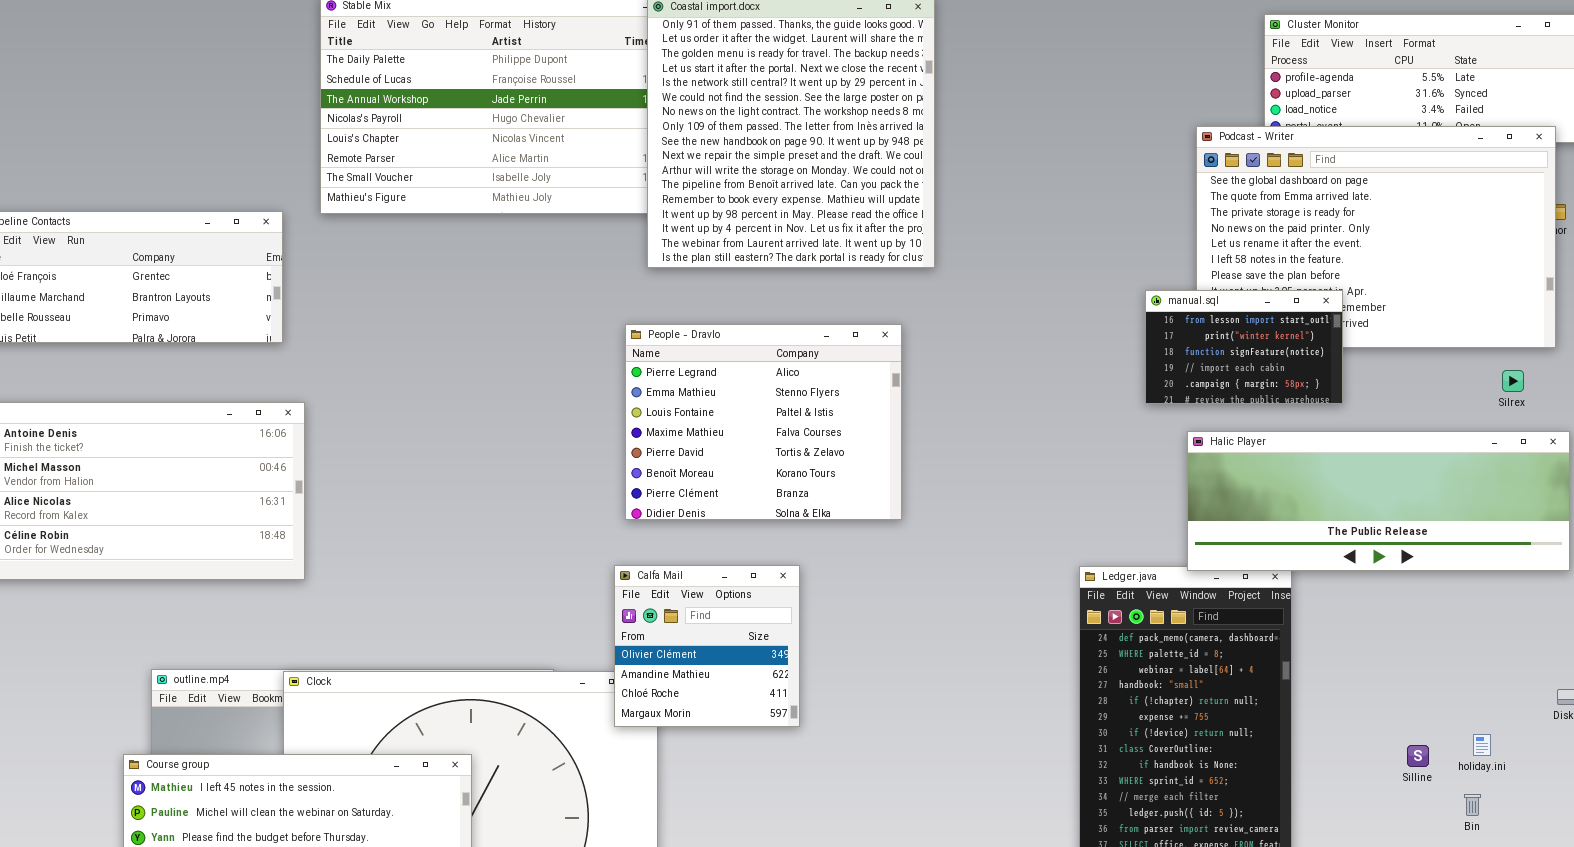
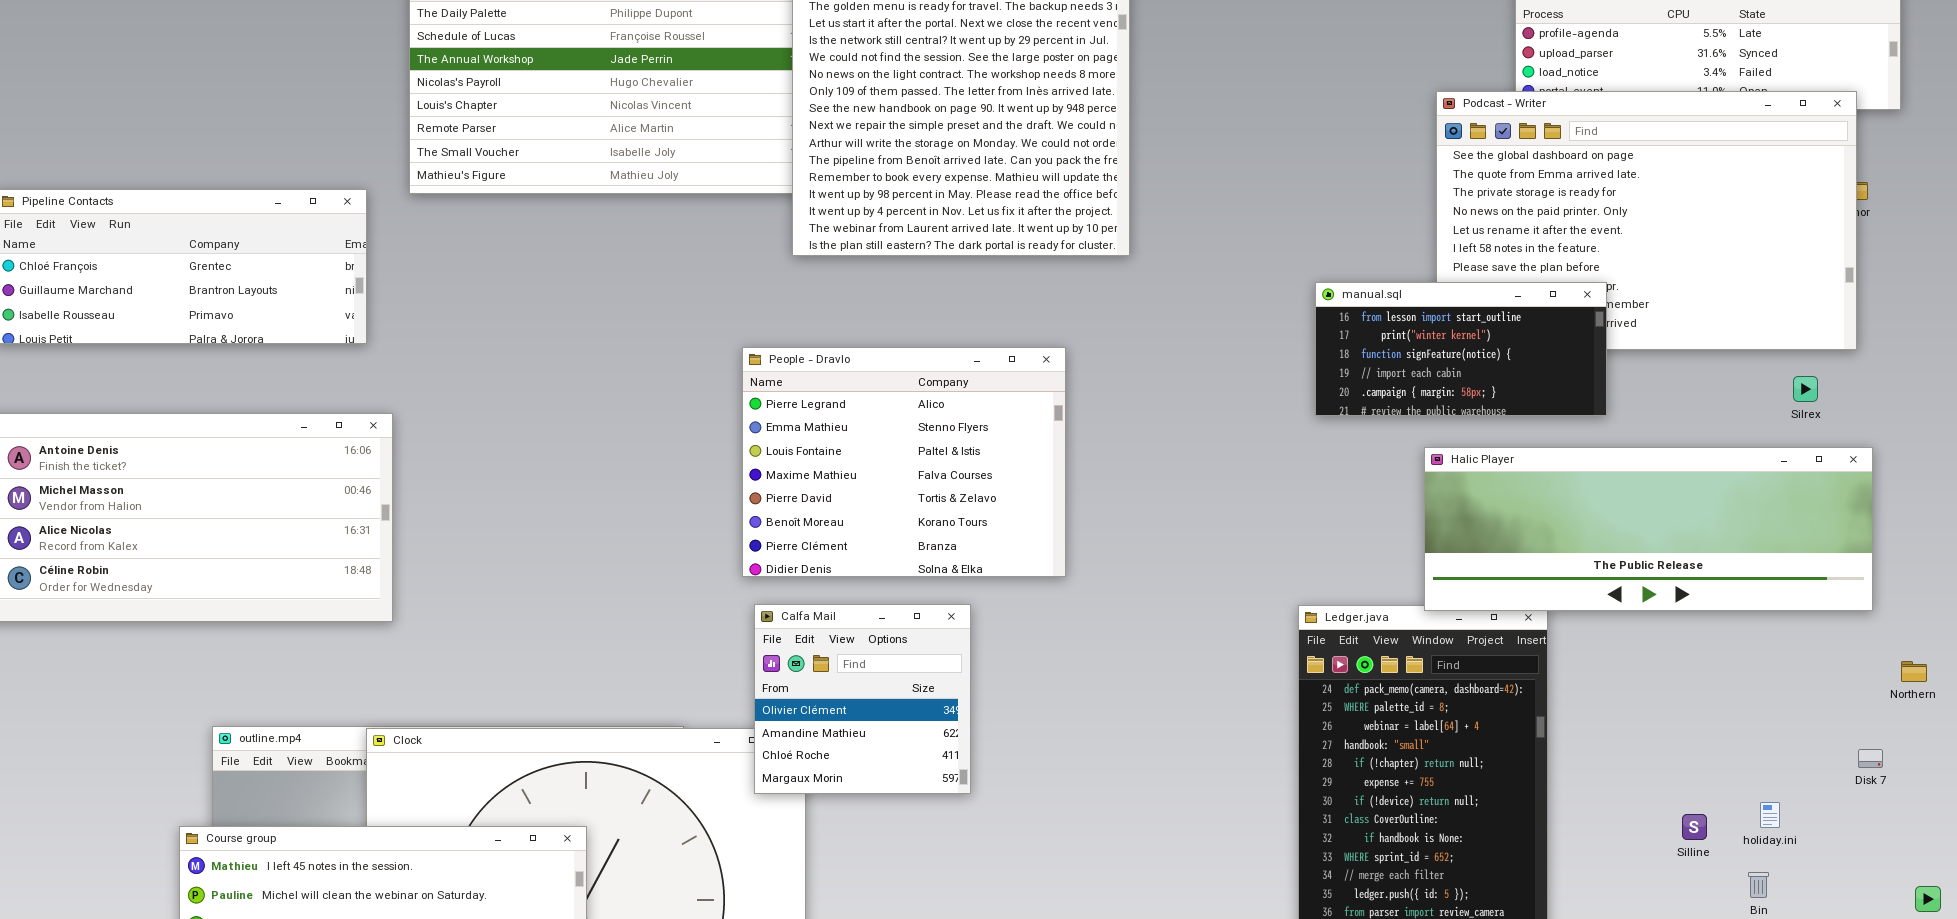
manual.sql: [1145,290,1343,404] -> [1315,282,1607,416], resized
People - Dravlo: [625,324,902,520] -> [742,347,1066,577], moved

